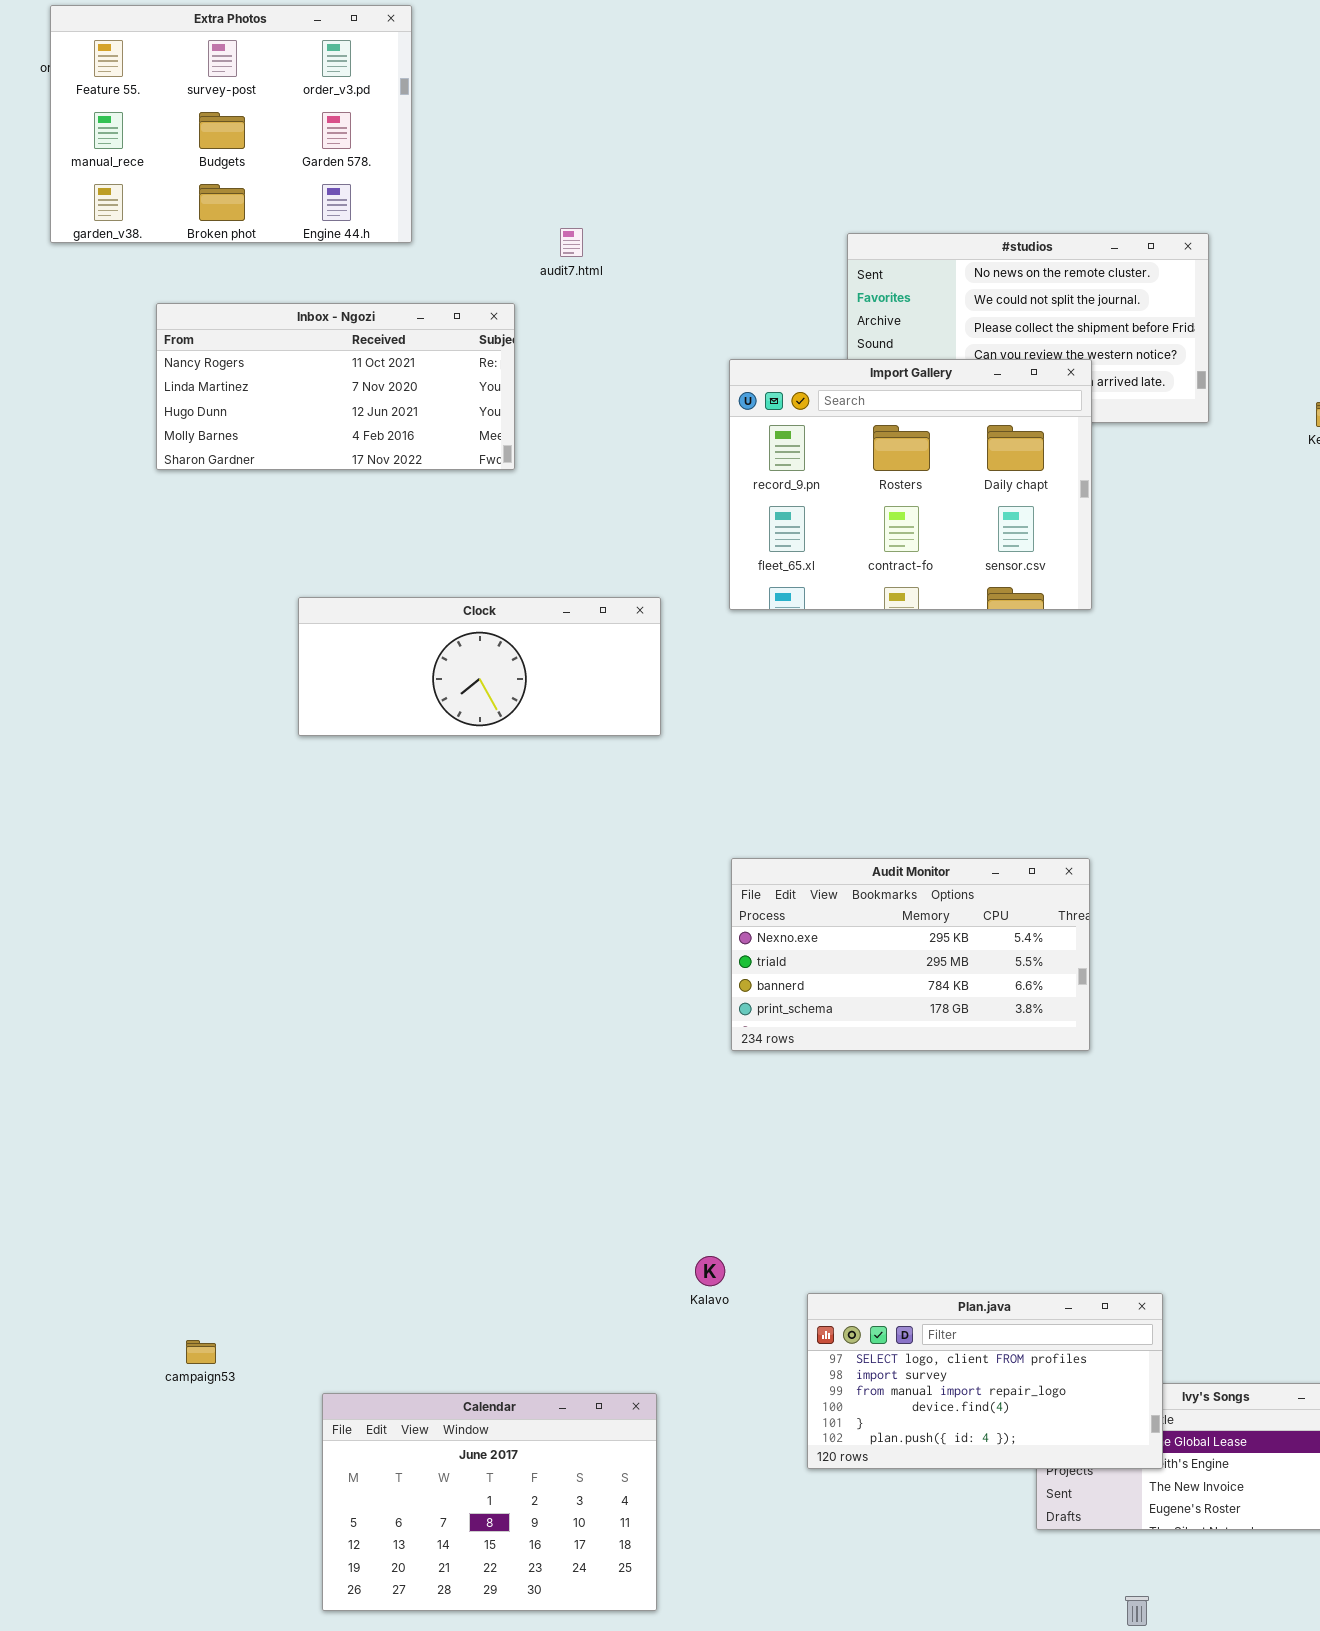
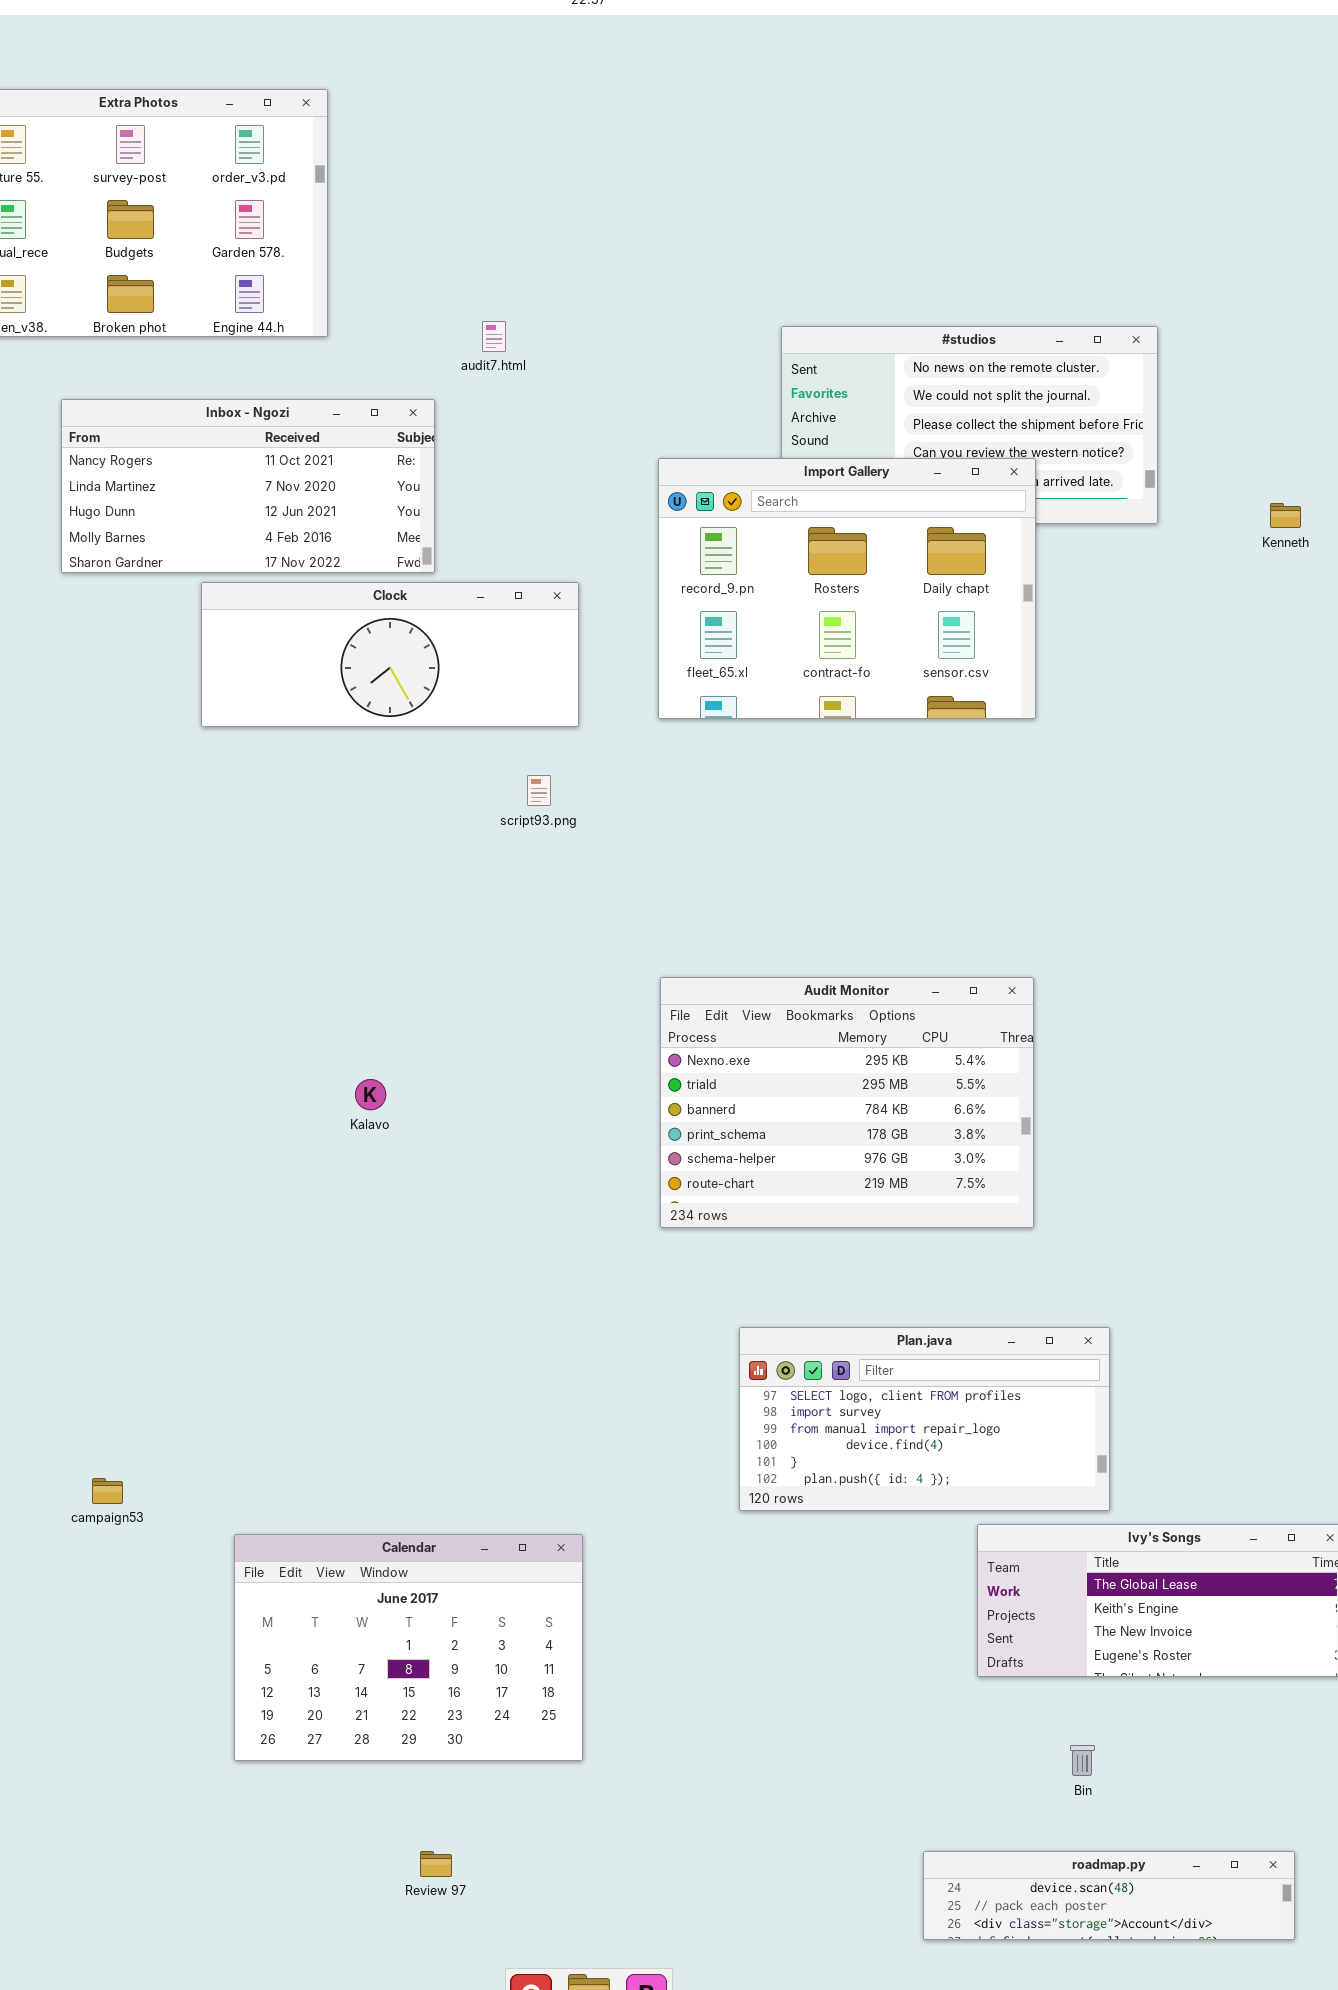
Clock: [298,597,661,736] -> [201,582,579,727], moved
Audit Monitor: [731,858,1090,1051] -> [660,977,1034,1228], resized
Kalavo: [695,1256,725,1286] -> [355,1079,386,1110], moved
Plan.java: [807,1293,1163,1469] -> [739,1327,1110,1511], moved

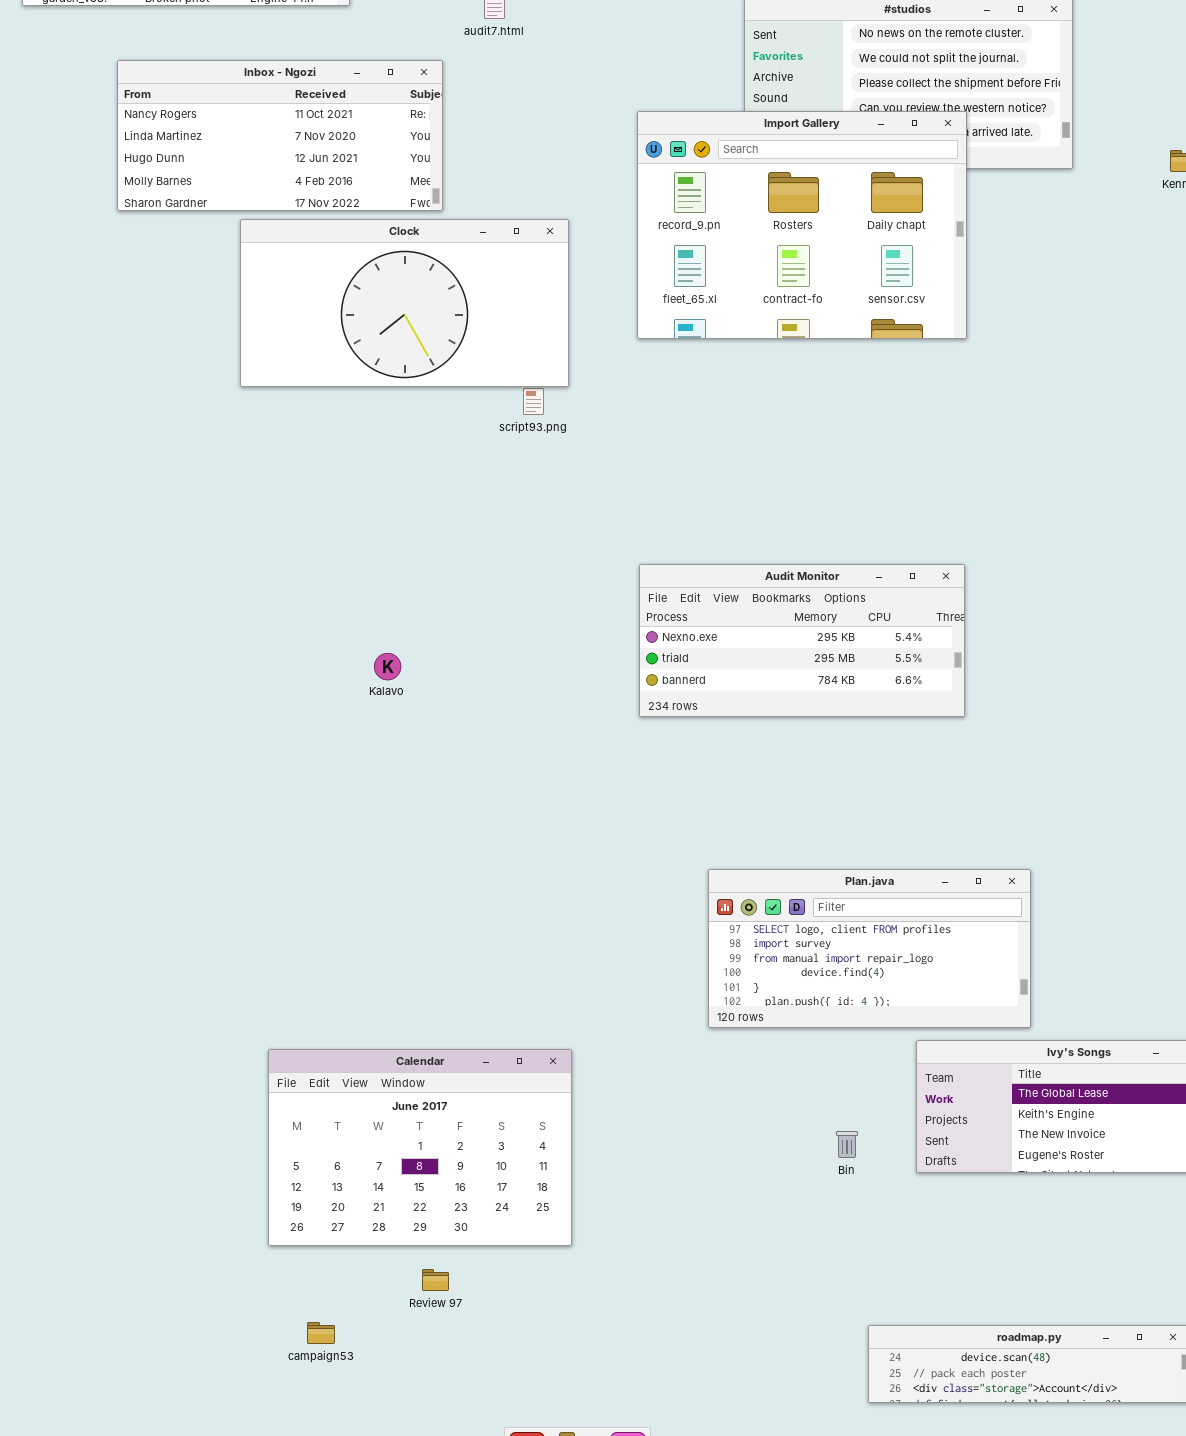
Clock: [201,582,579,727] -> [240,219,569,387], resized
Audit Monitor: [660,977,1034,1228] -> [639,564,965,717], resized
campaign53: [92,1478,123,1504] -> [307,1322,335,1344], moved
Bin: [1070,1745,1095,1776] -> [836,1131,858,1158], moved
Review 97: [420,1851,452,1877] -> [422,1269,449,1291], moved

